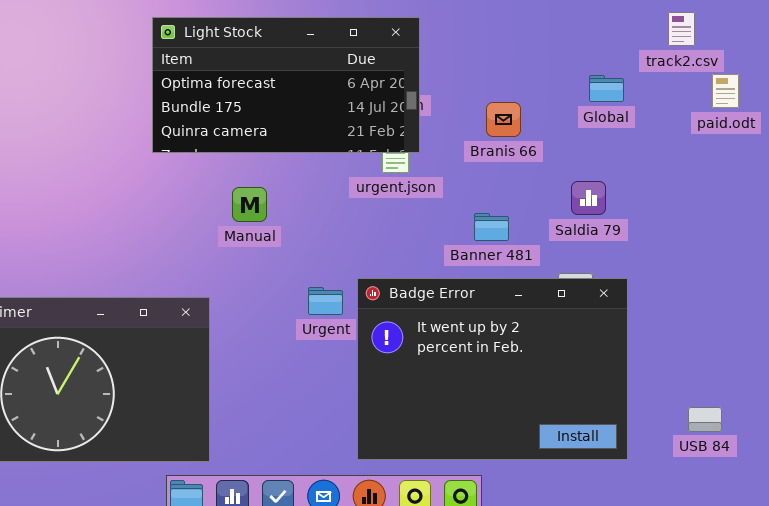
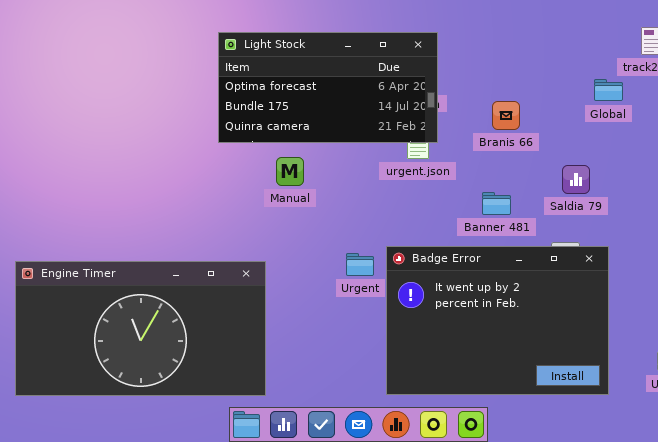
Global: [589,75,624,102] -> [594,79,623,101], moved
Manual: [232,187,267,222] -> [276,157,304,186], moved

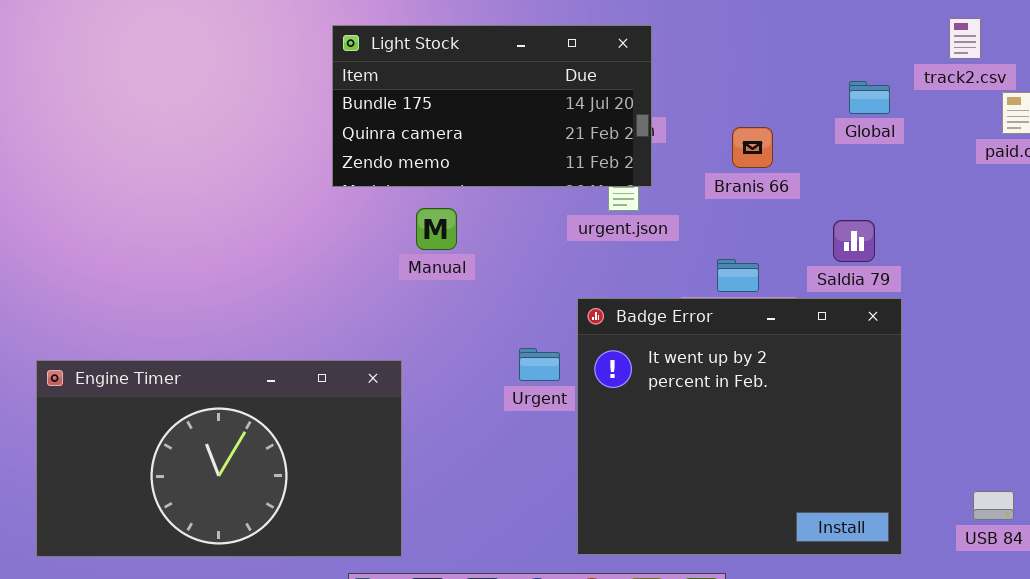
Light Stock: [218,32,438,143] -> [332,25,652,187], scrolled down 1 row
Global: [594,79,623,101] -> [849,81,890,114], moved
Badge Error: [386,246,609,395] -> [577,298,902,555], resized

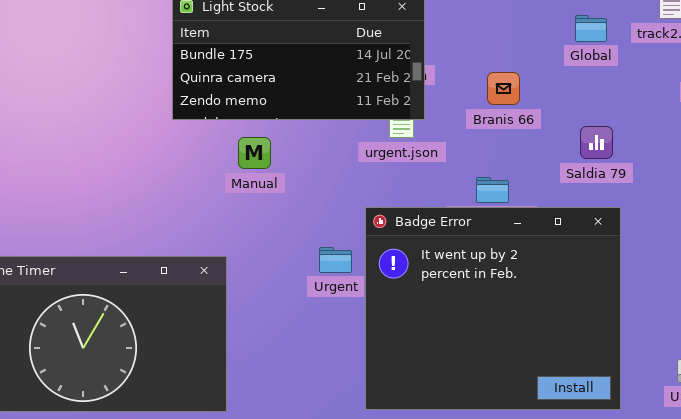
Global: [849,81,890,114] -> [575,15,607,42], moved
Saldia 79: [833,220,875,262] -> [580,126,613,159], moved

